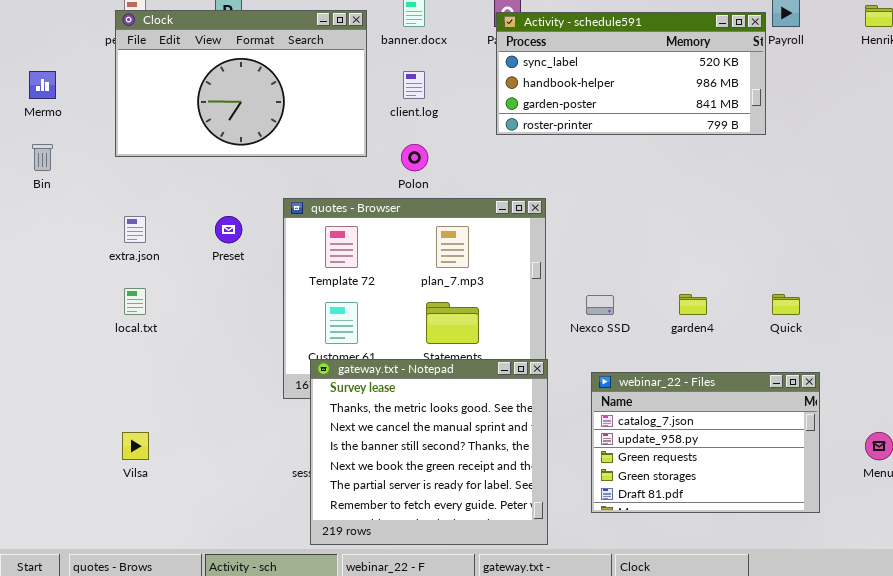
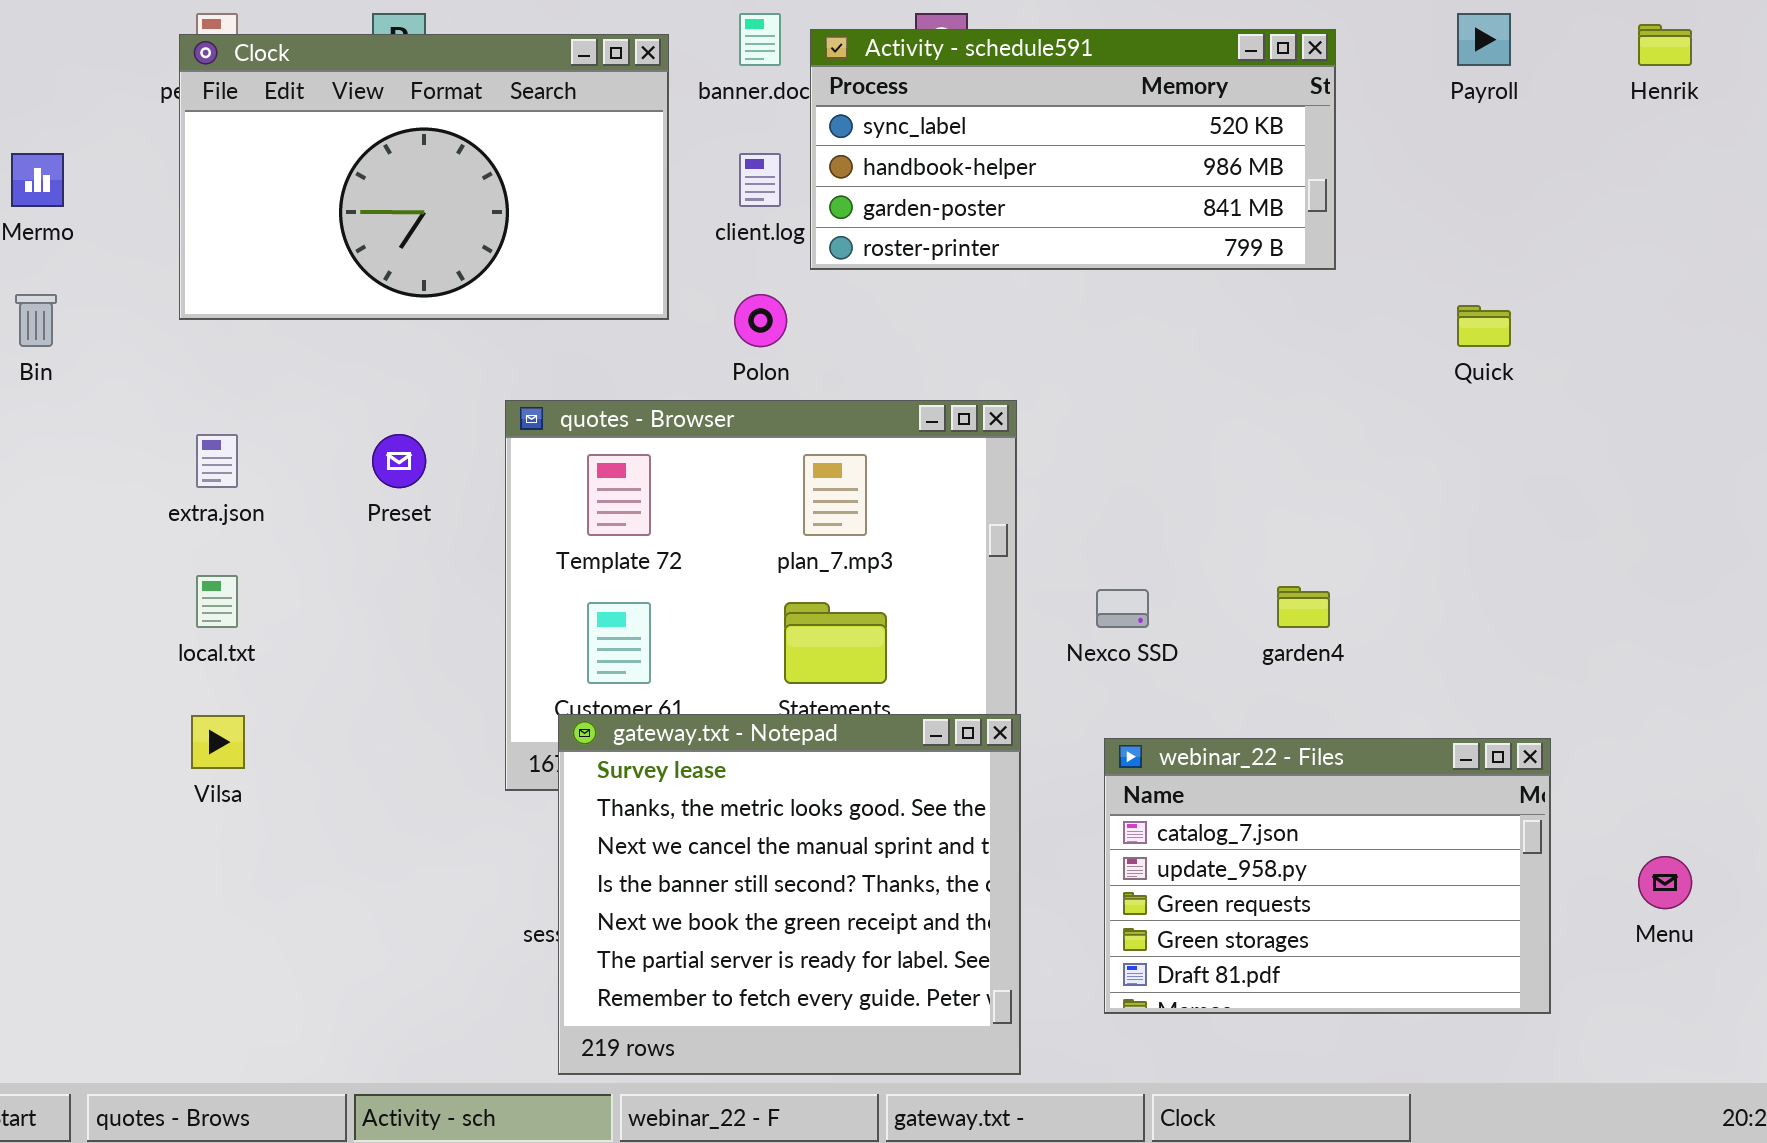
Activity - schedule591: [496,12,766,135] -> [810,29,1336,270], moved
Quick: [772,294,800,315] -> [1457,305,1511,347], moved
Vilsa: [122,432,149,460] -> [191,715,245,769], moved

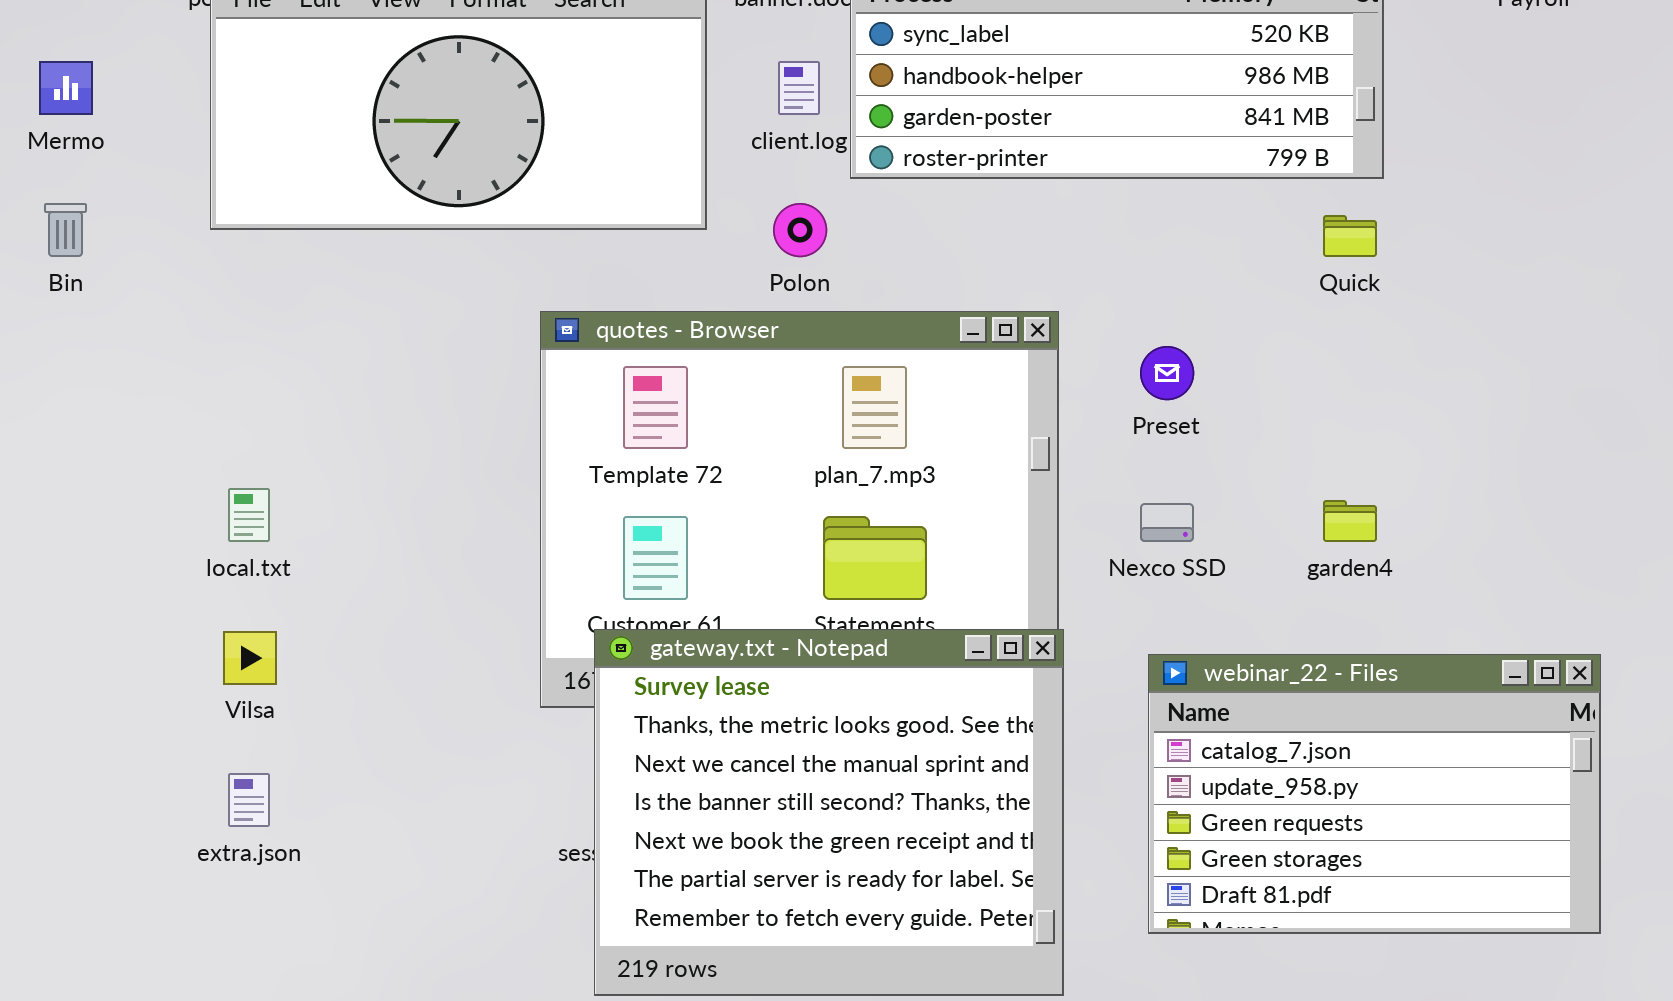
Quick: [1457,305,1511,347] -> [1323,215,1377,257], moved
extra.json: [196,434,238,488] -> [228,773,270,827], moved
Preset: [372,434,426,488] -> [1140,346,1194,400], moved

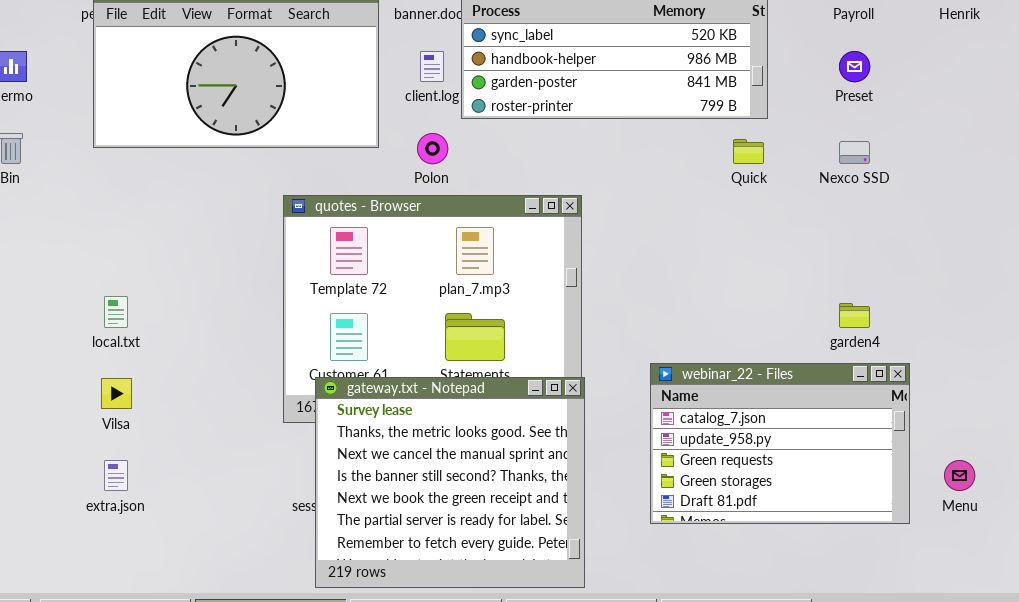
Preset: [1140,346,1194,400] -> [839,51,870,82], moved
garden4: [1323,500,1377,542] -> [839,303,870,328], moved
Nexco SSD: [1140,503,1194,542] -> [839,141,870,164], moved
webinar_22 - Files: [1148,654,1601,934] -> [650,363,910,524], moved

